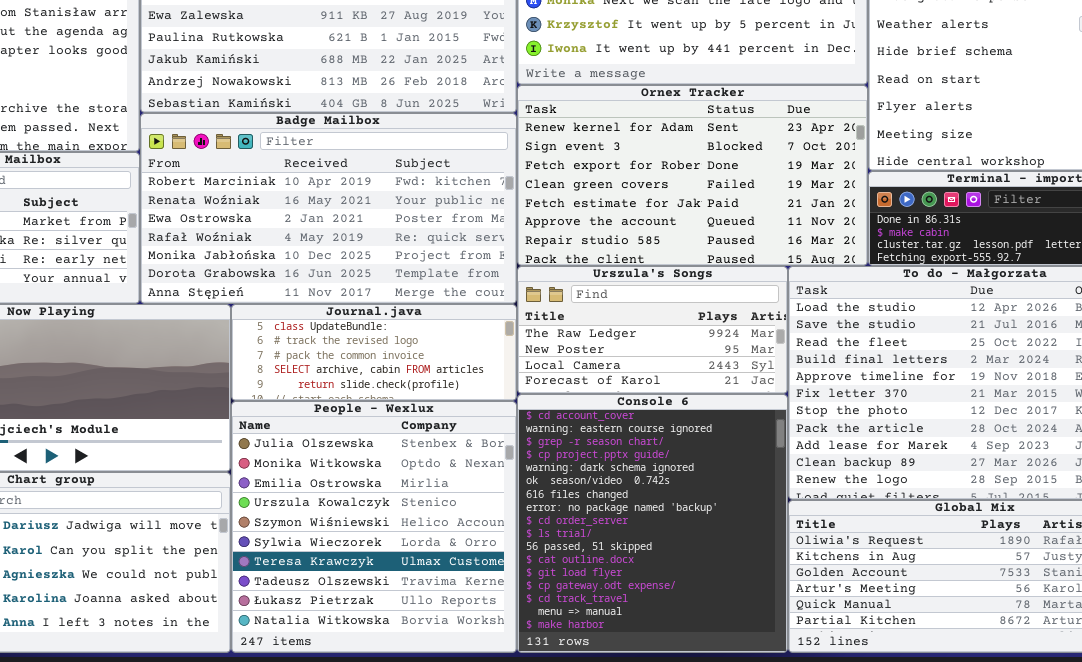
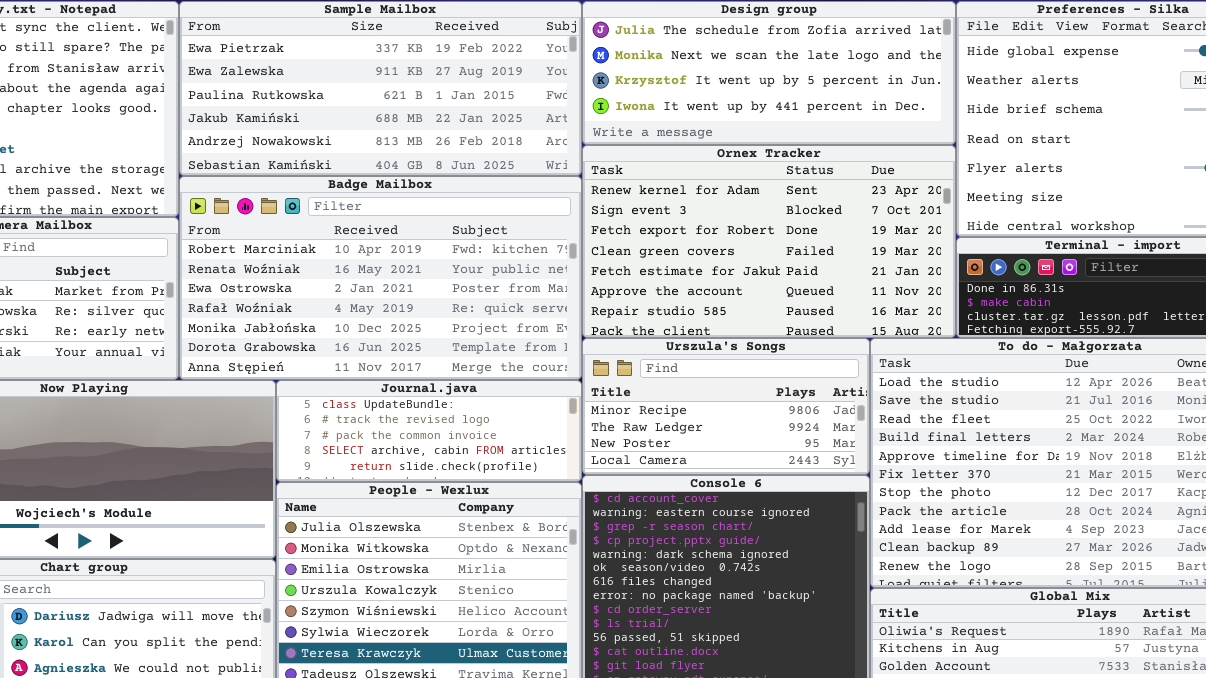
Urszula's Songs: [517,266,788,394] -> [582,338,870,475], scrolled up 1 row

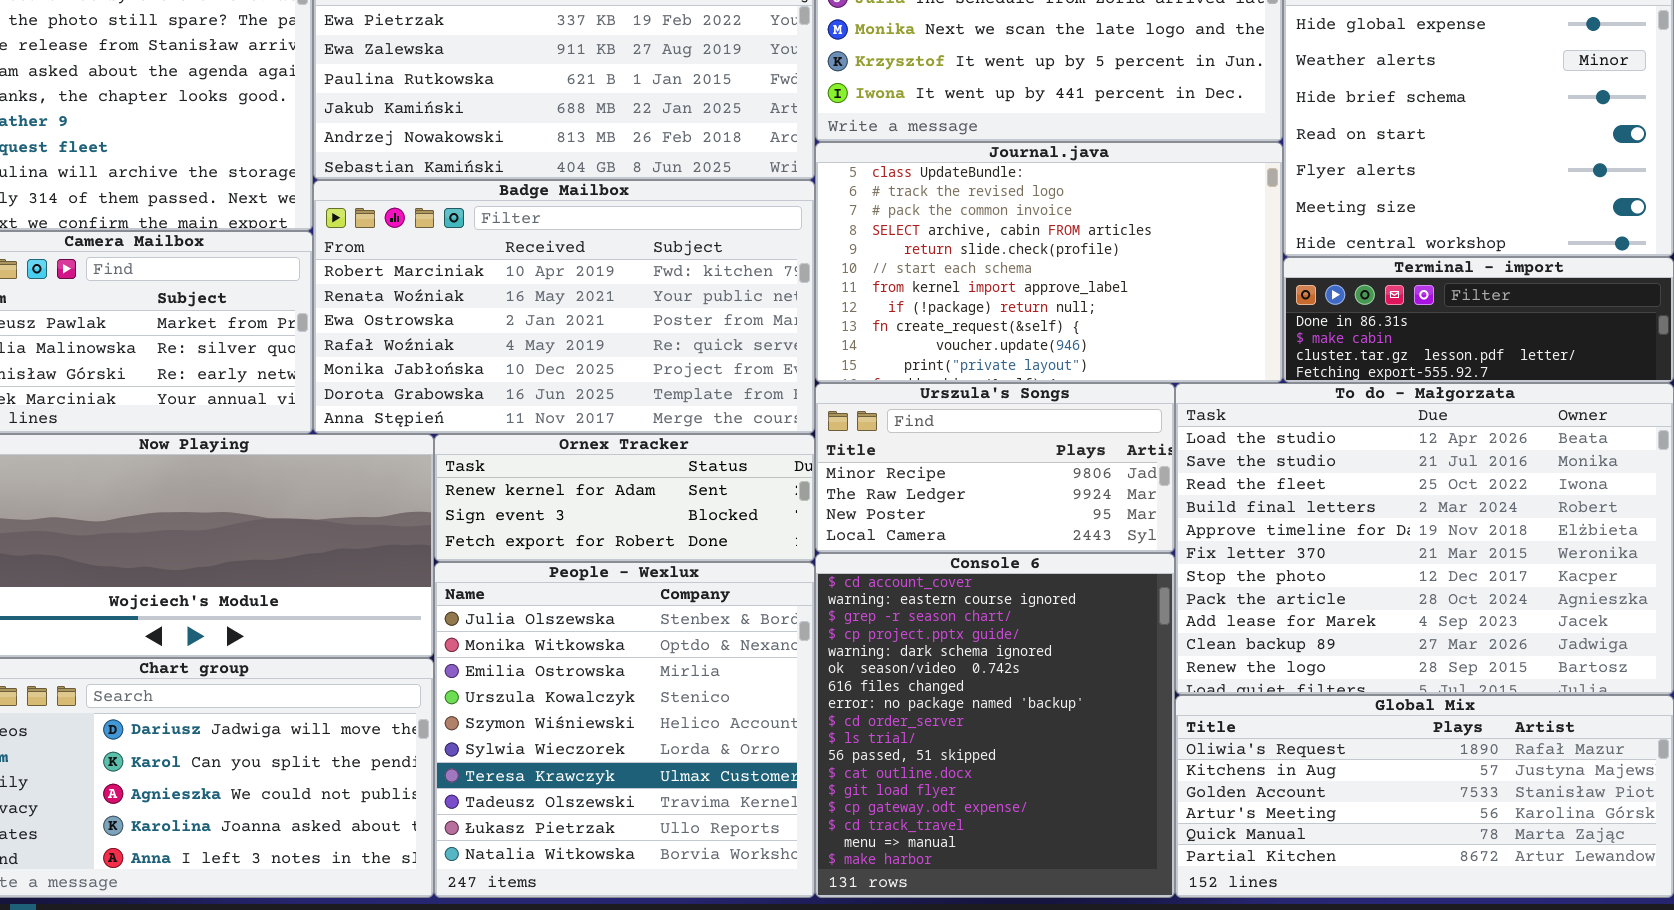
Ornex Tracker: [582,145,956,338] -> [434,434,815,562], moved, resized
Journal.java: [276,380,582,482] -> [815,142,1283,383], moved, resized

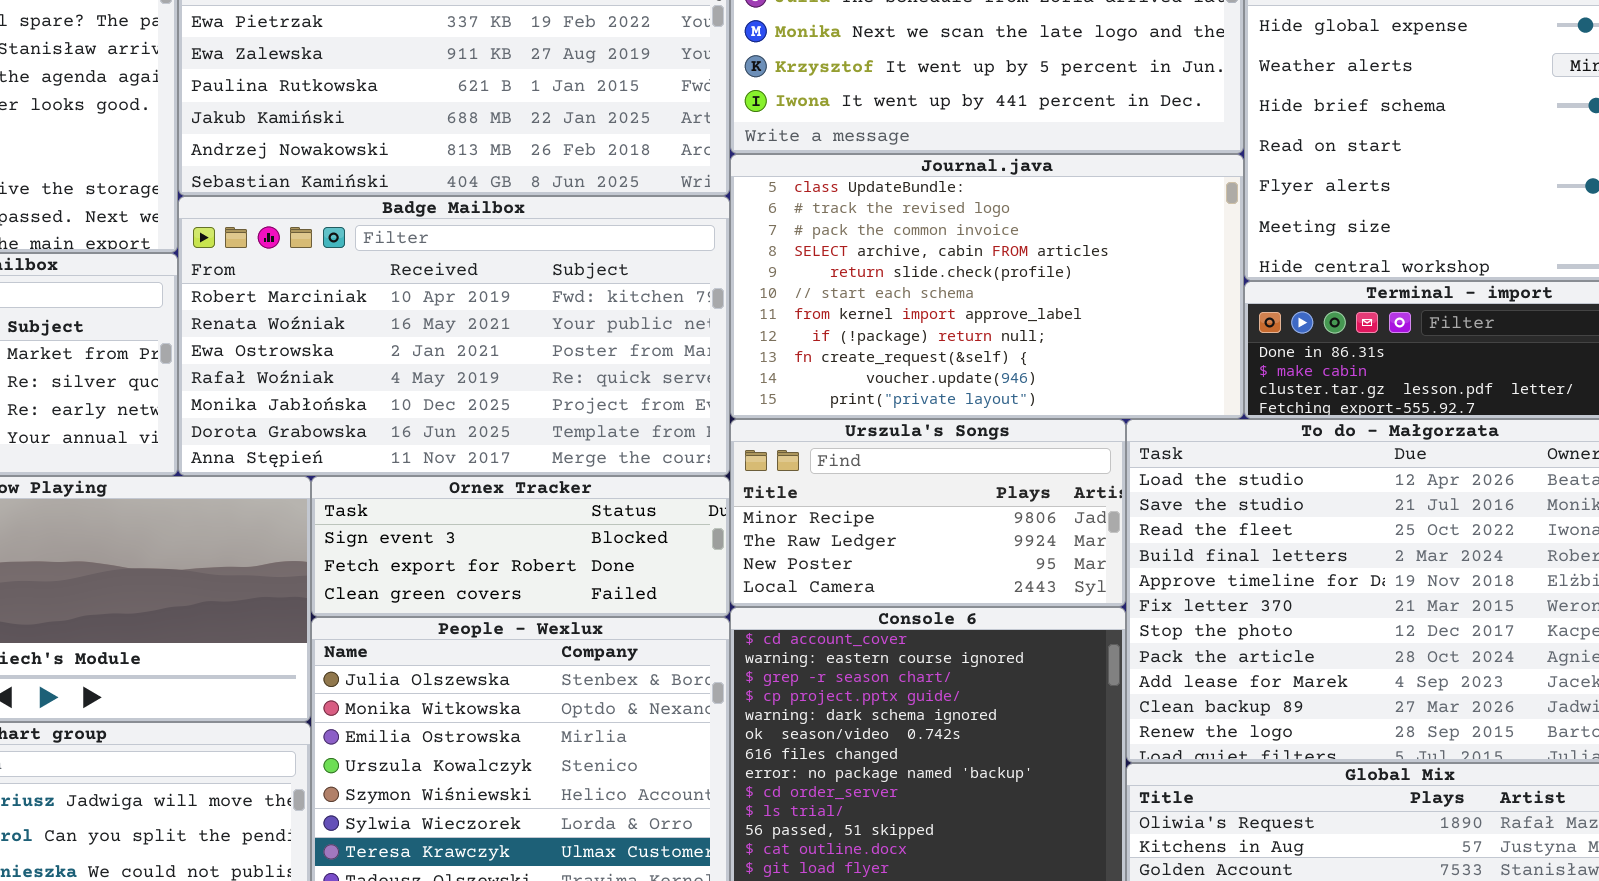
Ornex Tracker: [434,434,815,562] -> [311,476,730,617], scrolled down 1 row

